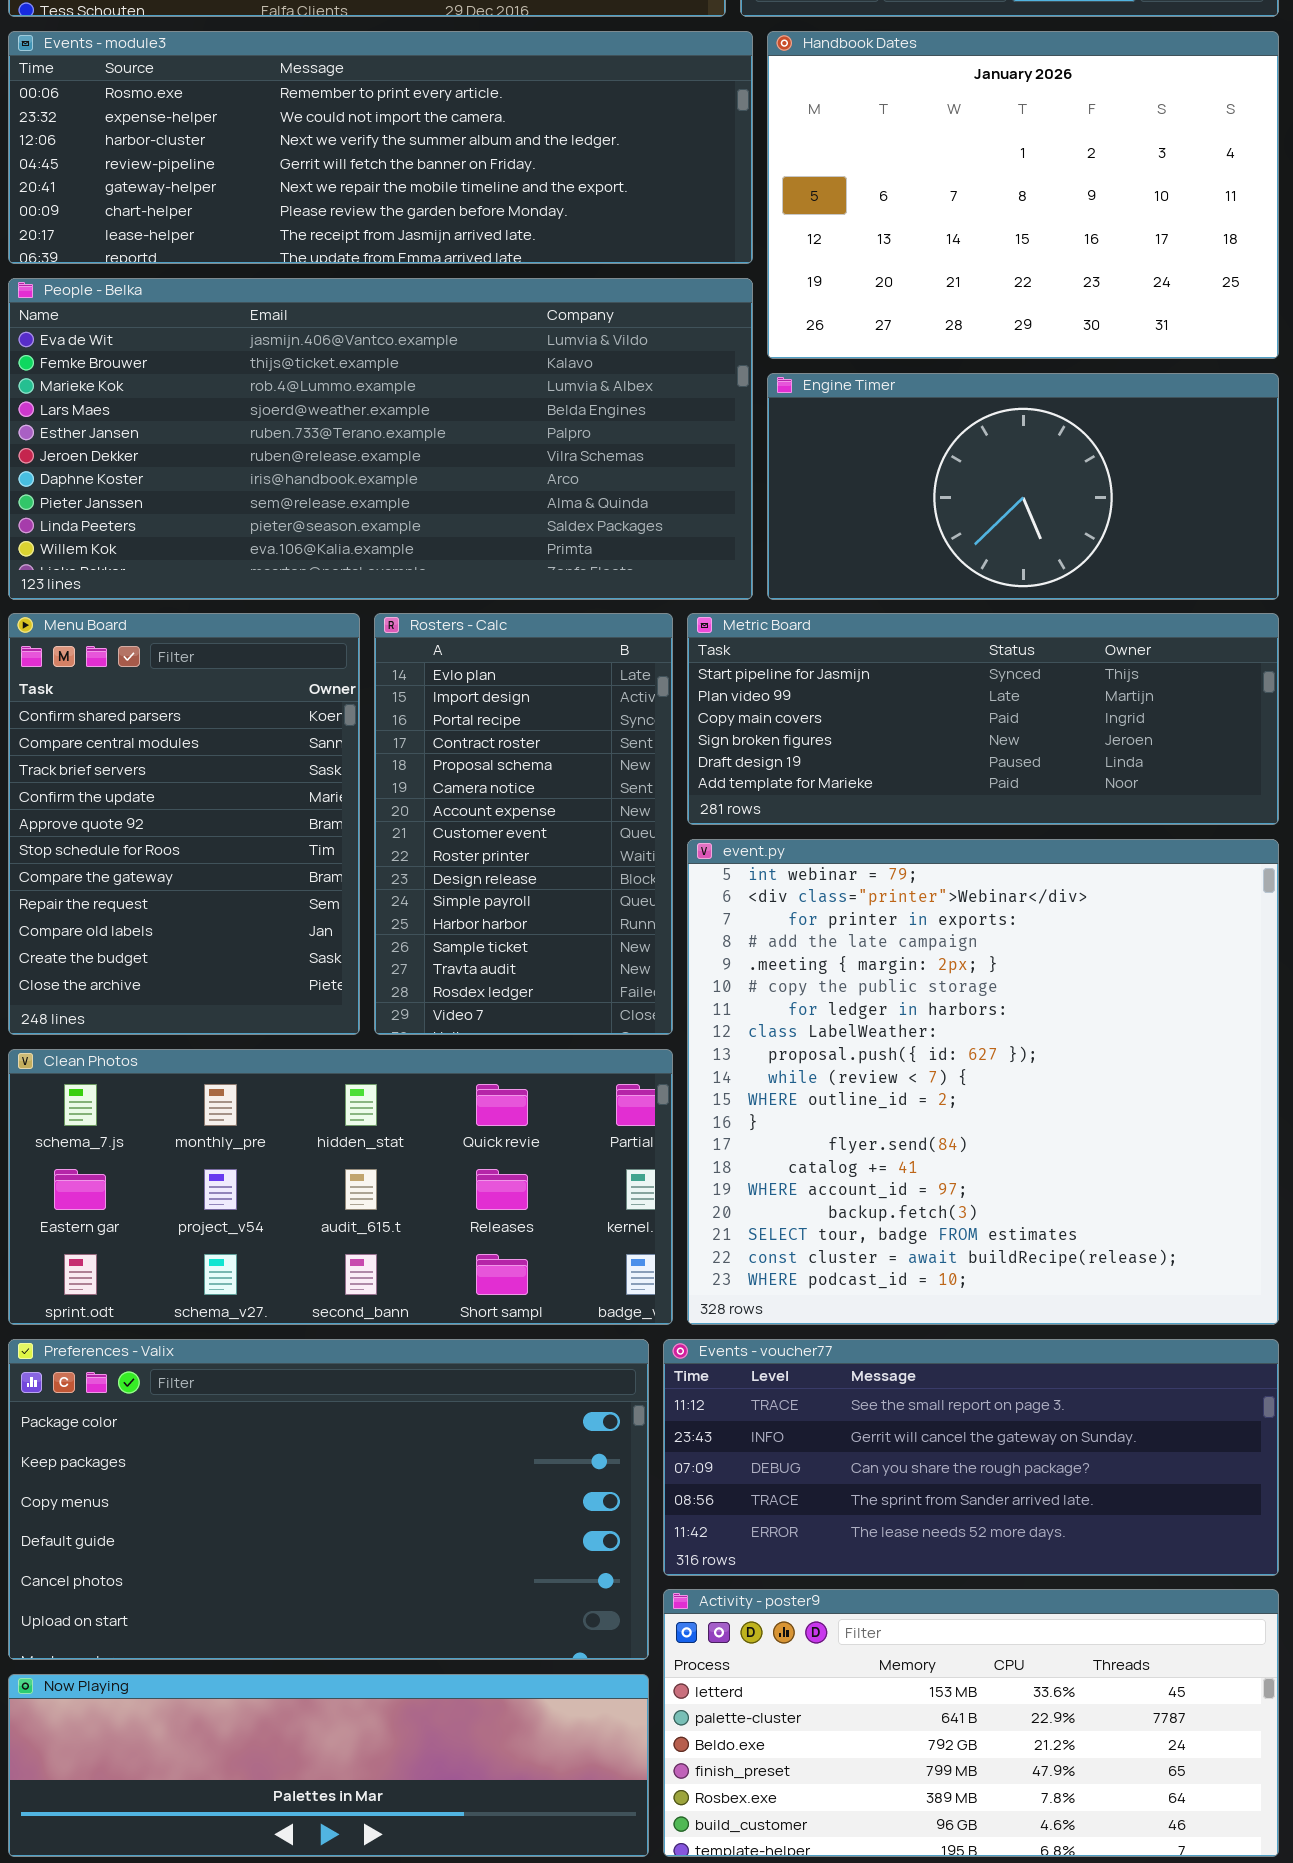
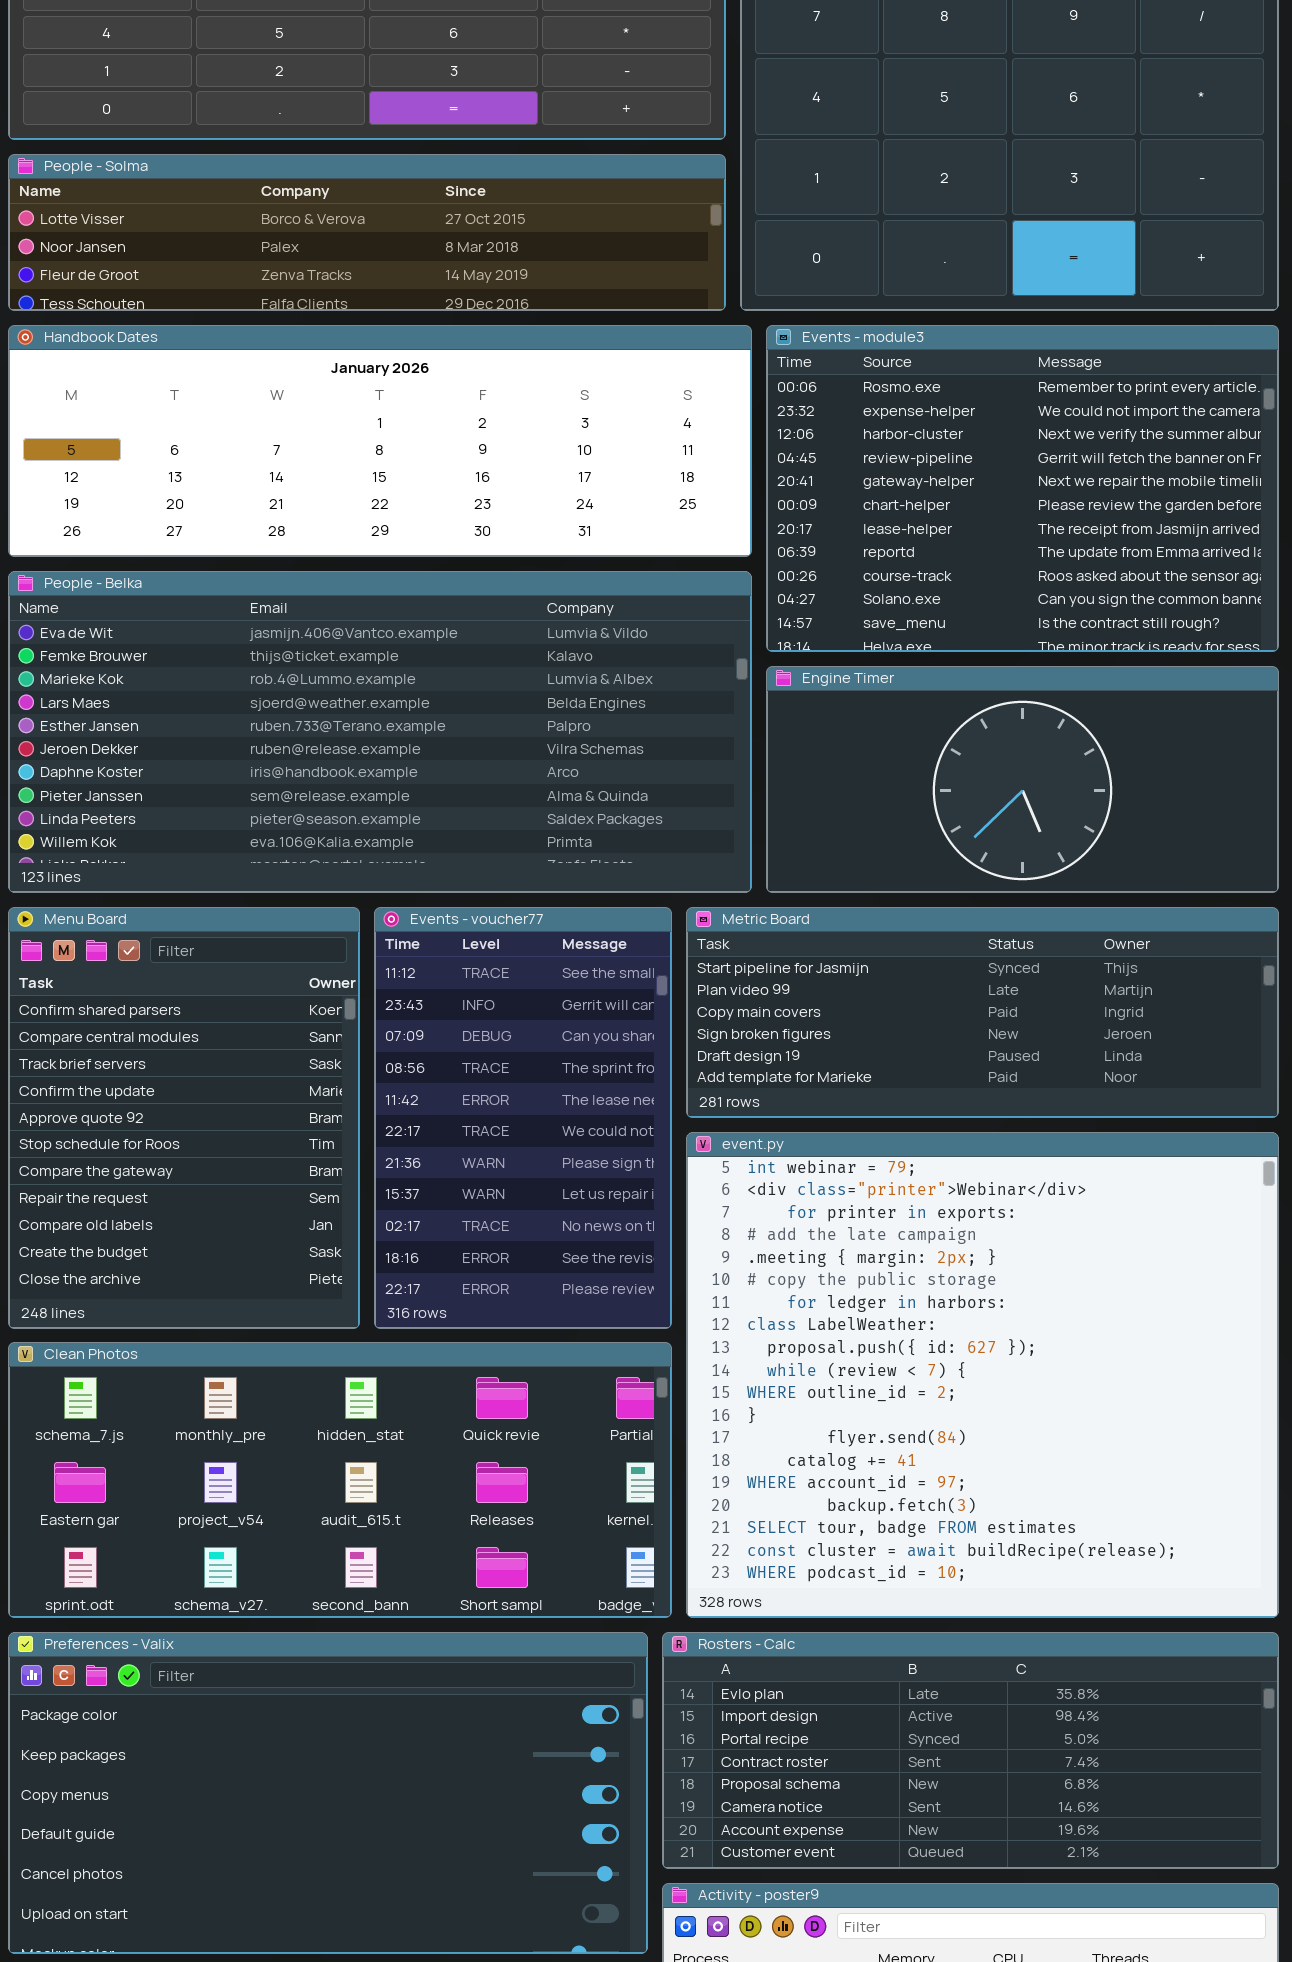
Events - module3: [8,31,753,264] -> [766,325,1279,652], moved, resized
Handbook Dates: [767,31,1279,359] -> [8,325,752,557], moved, resized
Rosters - Calc: [374,613,673,1035] -> [662,1632,1279,1869], moved, resized
Events - voucher77: [663,1339,1279,1576] -> [374,907,672,1329], moved, resized

